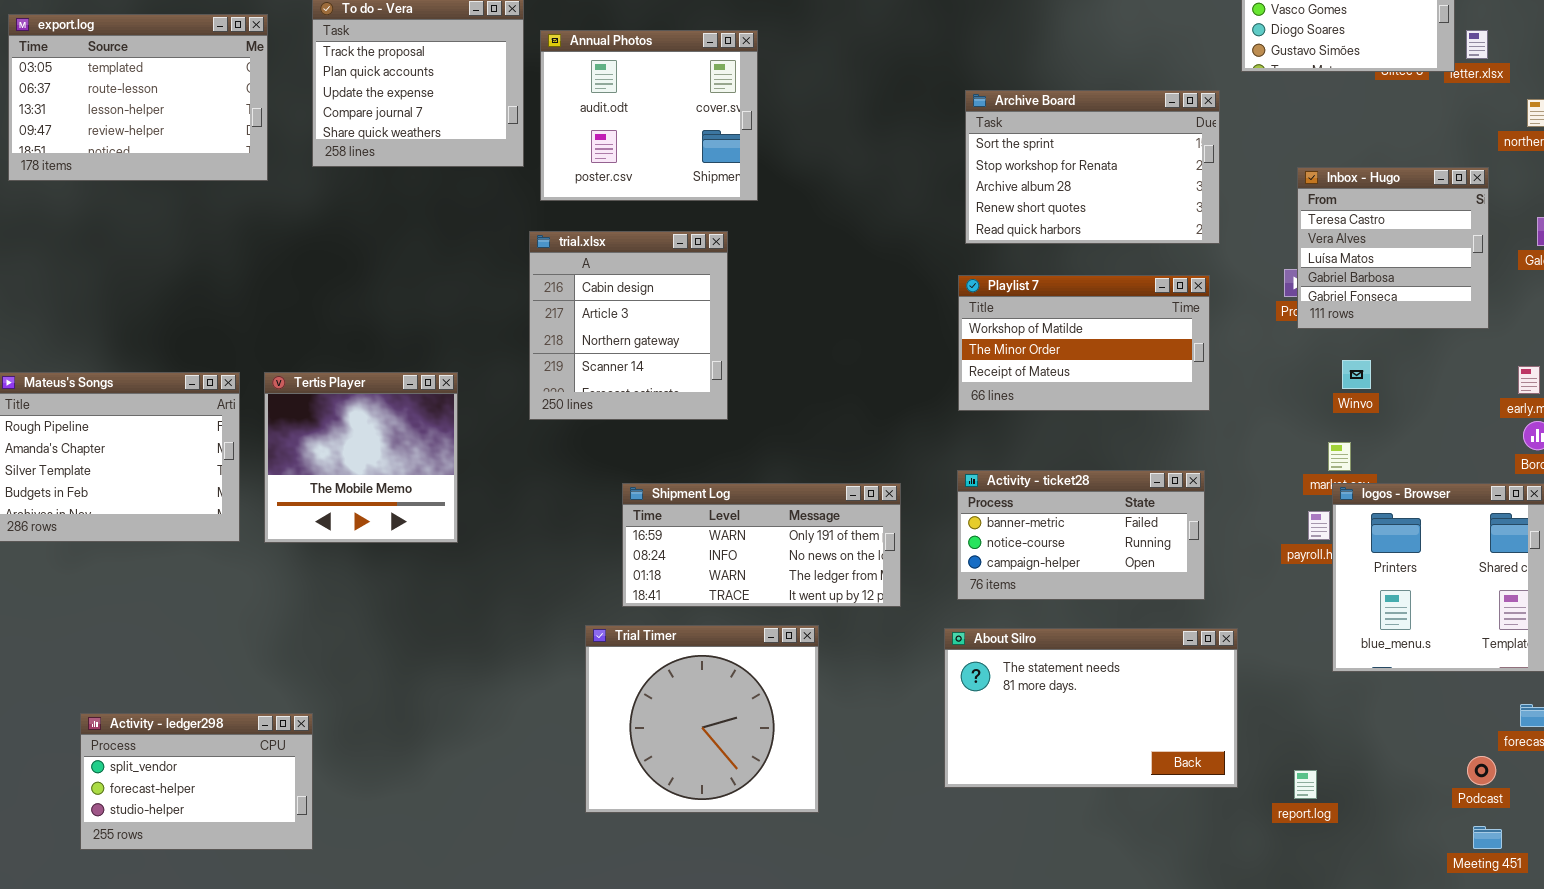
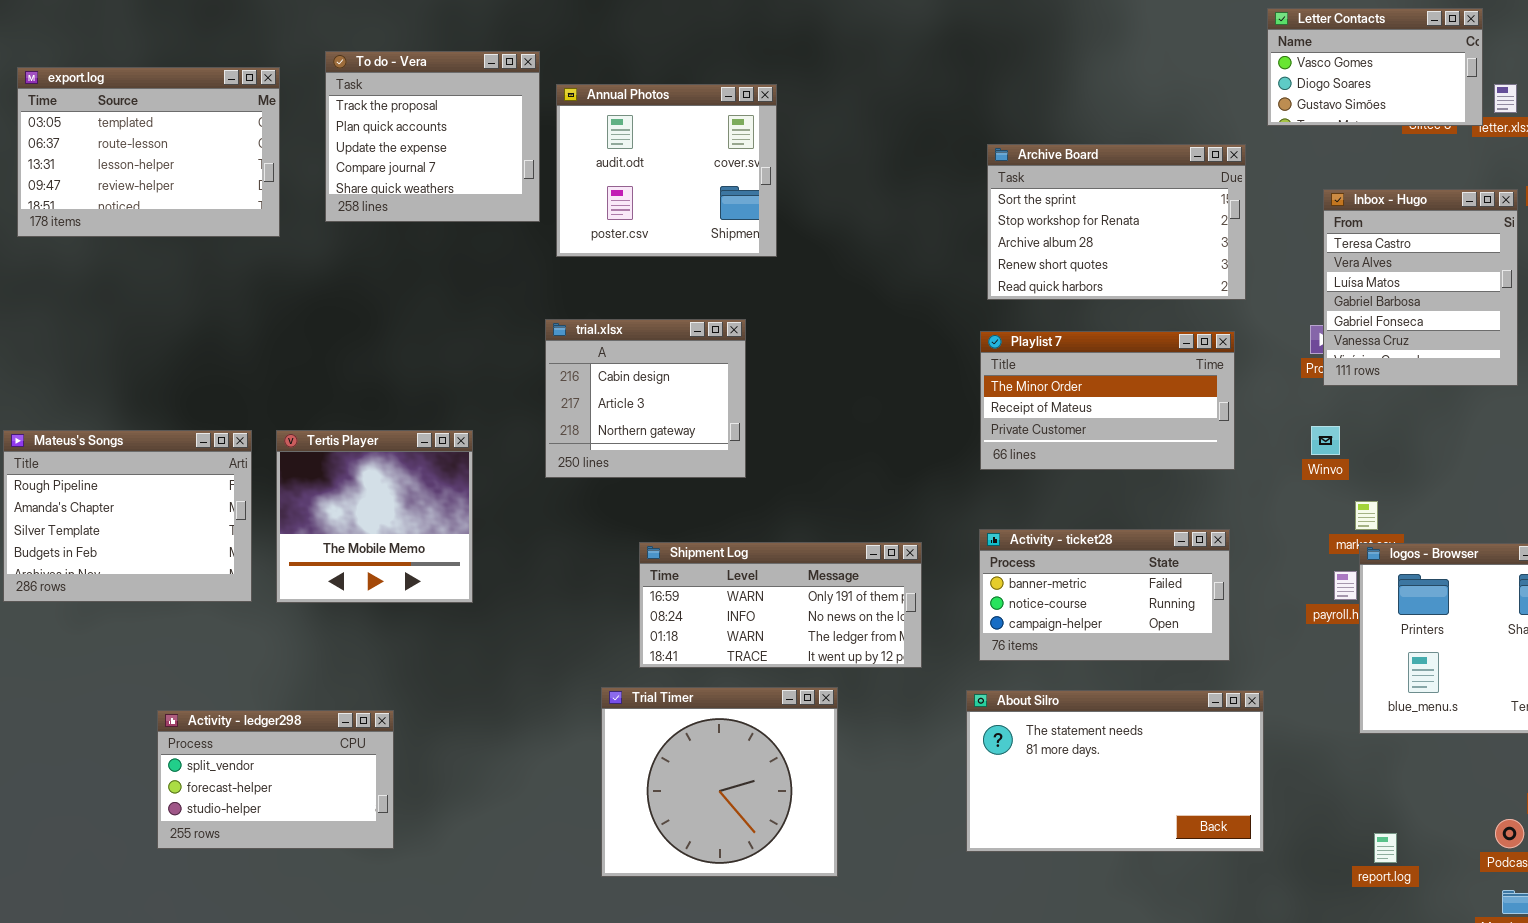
Inbox - Hugo: [1297,167,1489,329] -> [1323,189,1518,386], resized
trial.xlsx: [529,231,728,420] -> [545,319,746,478], resized
Playlist 7: [958,275,1210,411] -> [980,331,1235,470], scrolled down 1 row
Winvo: [1342,360,1371,389] -> [1311,426,1340,455], moved
Activity - ledger298: [80,713,313,850] -> [157,710,394,849], moved
report.log: [1294,770,1317,799] -> [1374,833,1397,863], moved

